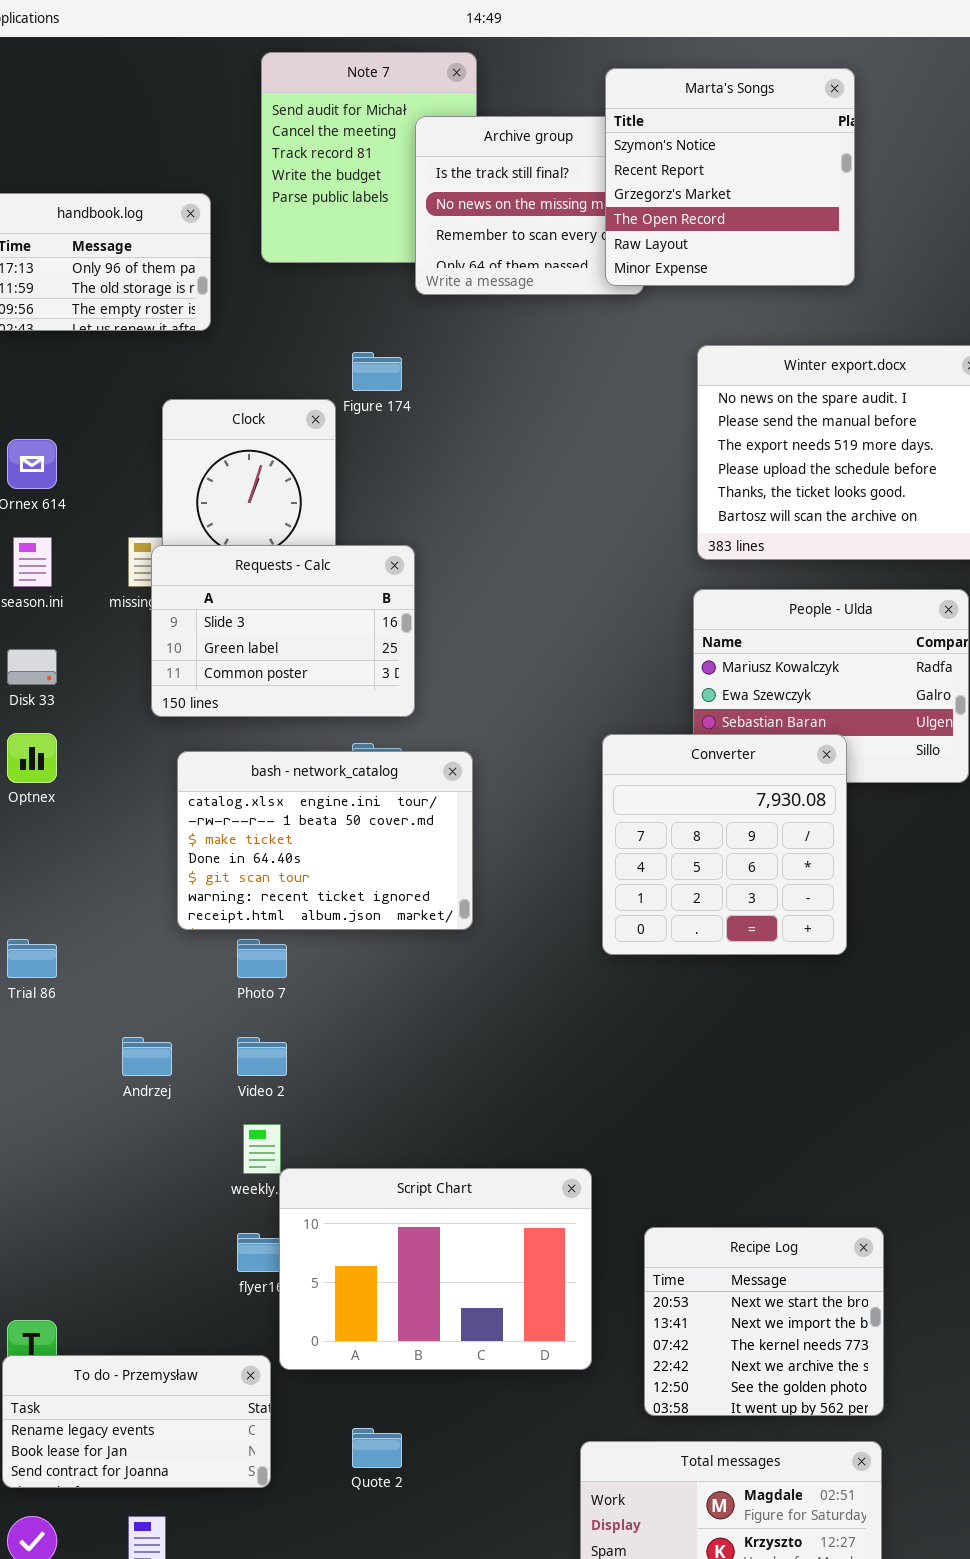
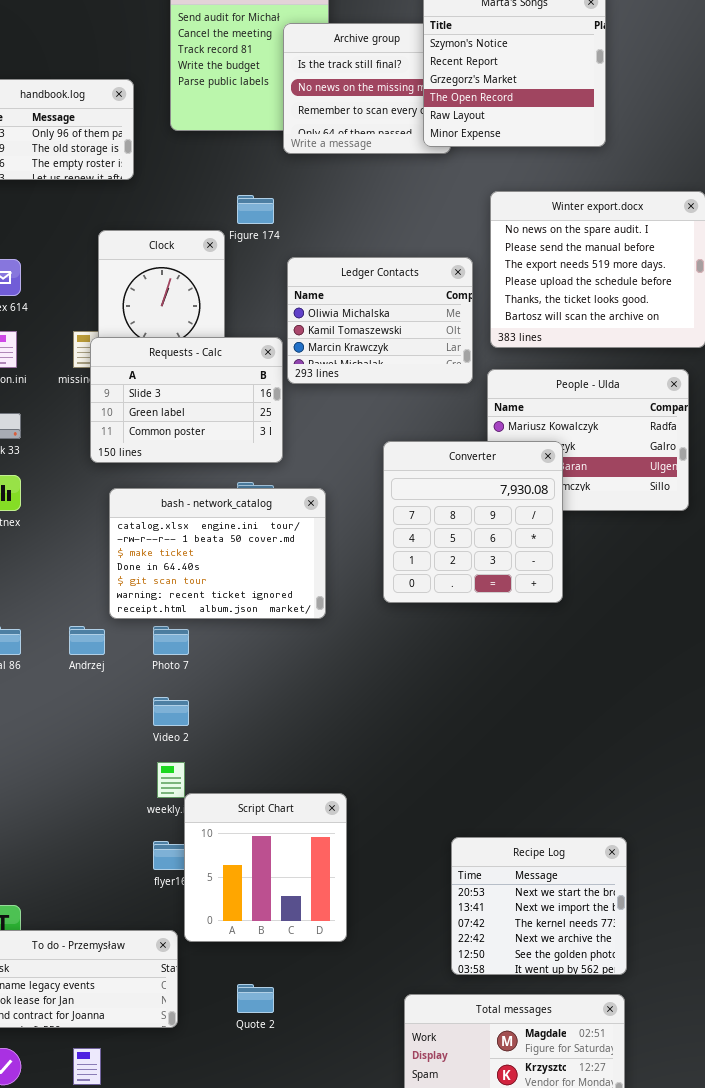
Ledger Contacts: none -> [287,257,473,384], opened
Converter: [602,734,847,955] -> [383,441,563,603], moved
Andrzej: [122,1037,172,1076] -> [69,626,105,655], moved
Script Chart: [279,1168,592,1370] -> [184,793,347,942], resized

